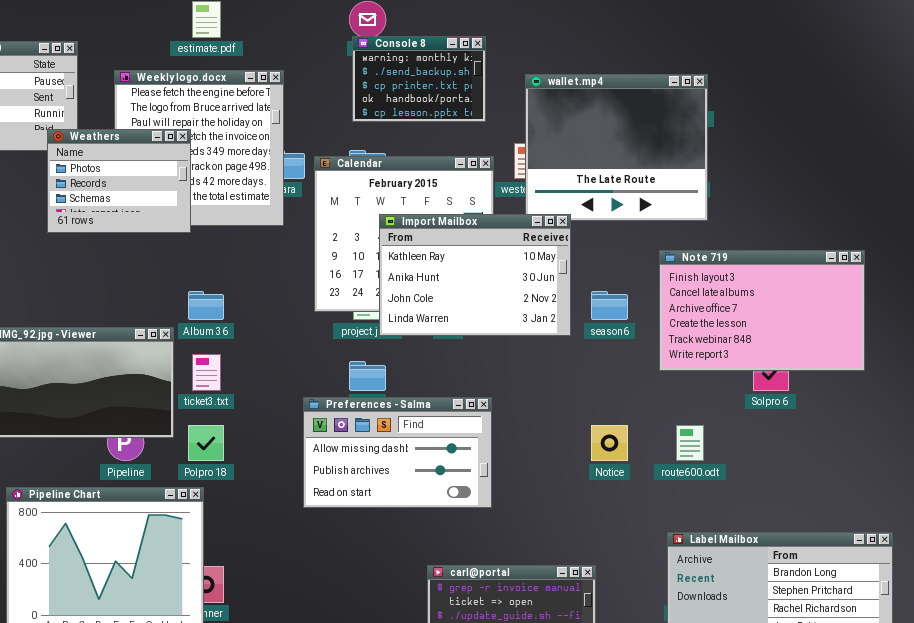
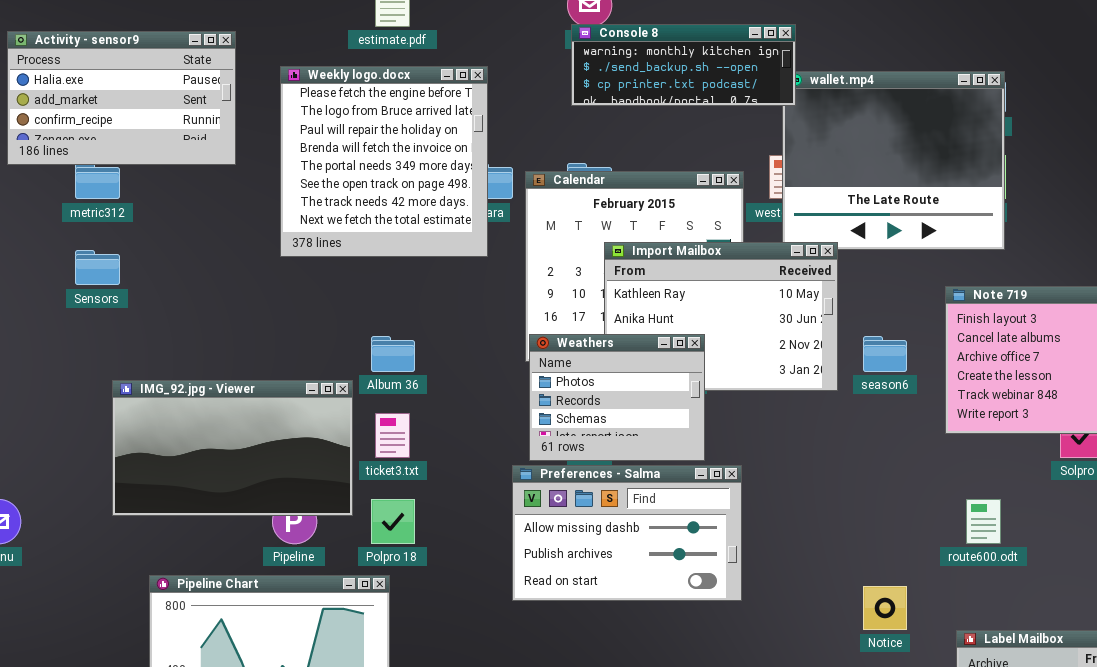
Console 8: [352,36,486,122] -> [571,24,796,106], resized
Weathers: [47,129,191,233] -> [529,334,705,461], moved
Notice: [591,425,628,461] -> [863,586,907,630], moved

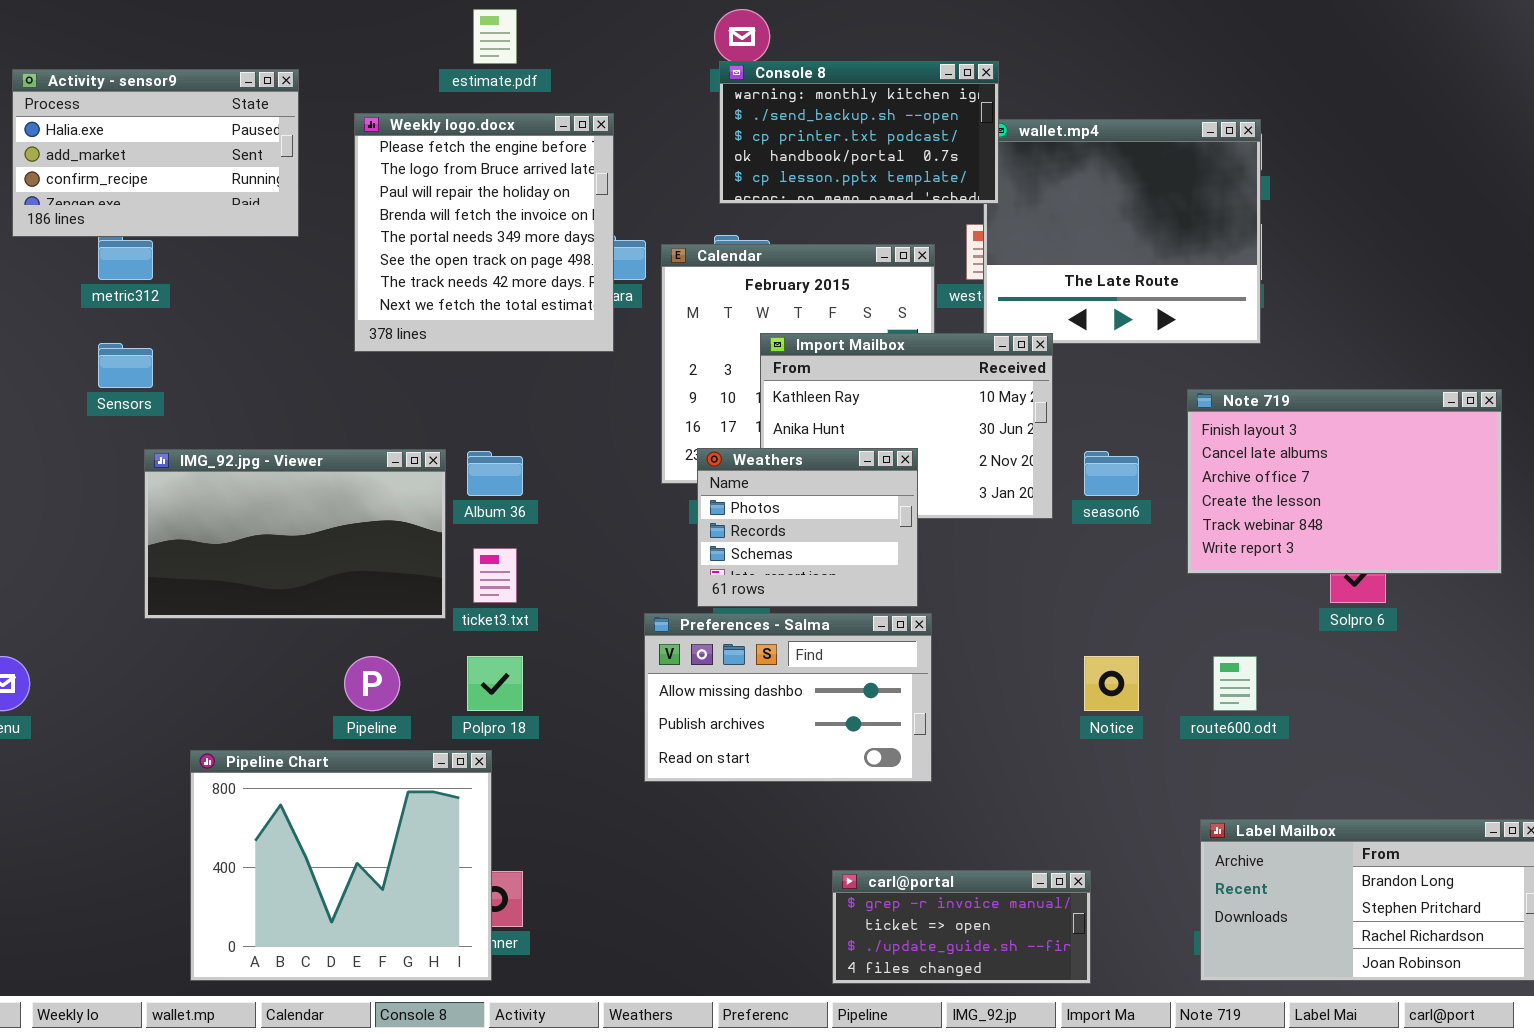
Console 8: [571,24,796,106] -> [719,61,999,204], resized
Weathers: [529,334,705,461] -> [697,448,918,607], moved
IMG_92.jpg - Viewer: [112,380,353,516] -> [144,449,446,619], moved
Notice: [863,586,907,630] -> [1084,656,1139,711], moved

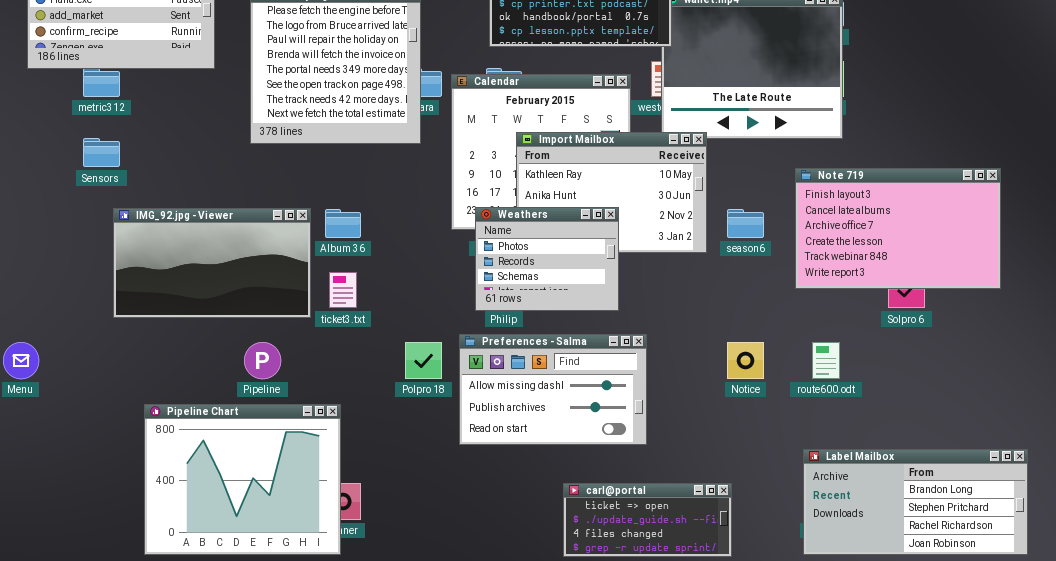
Preferences - Salma: [644,613,932,782] -> [459,334,647,445], moved
Polpro 18: [467,656,523,711] -> [405,342,442,379], moved
carl@portal: [832,870,1091,984] -> [563,483,732,557], scrolled down 1 row

